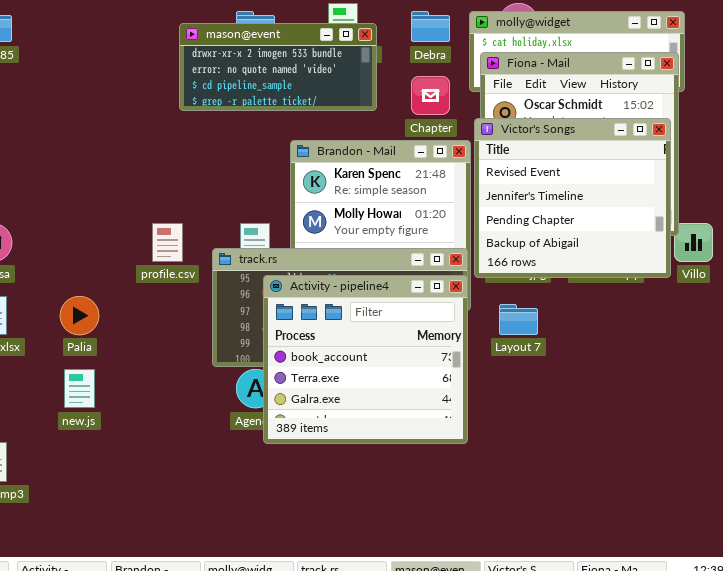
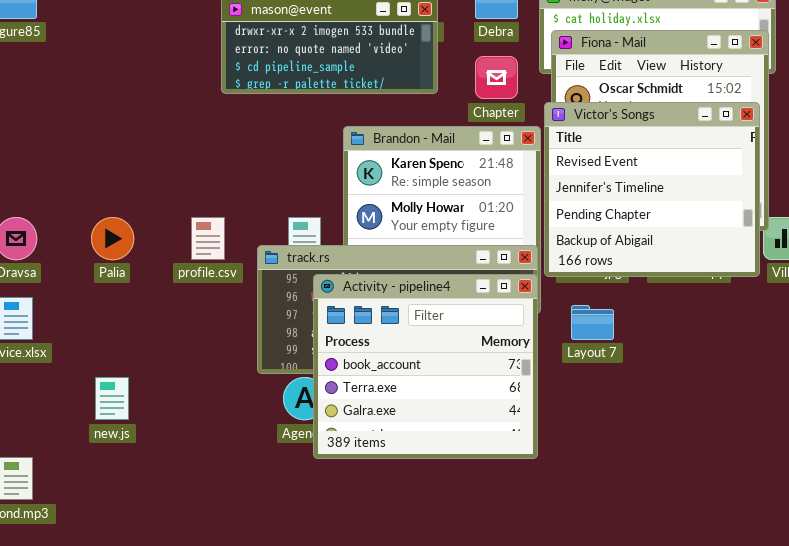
Palia: [60,296,99,335] -> [91,217,134,260], moved

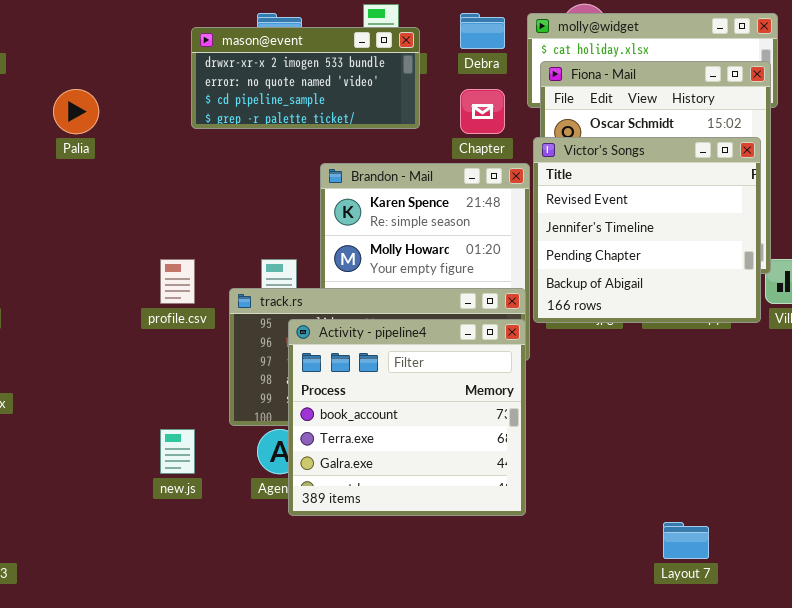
Palia: [91,217,134,260] -> [53,89,99,134], moved
Layout 7: [571,305,614,340] -> [663,522,709,559], moved
new.js: [95,377,129,420] -> [160,429,195,474], moved

